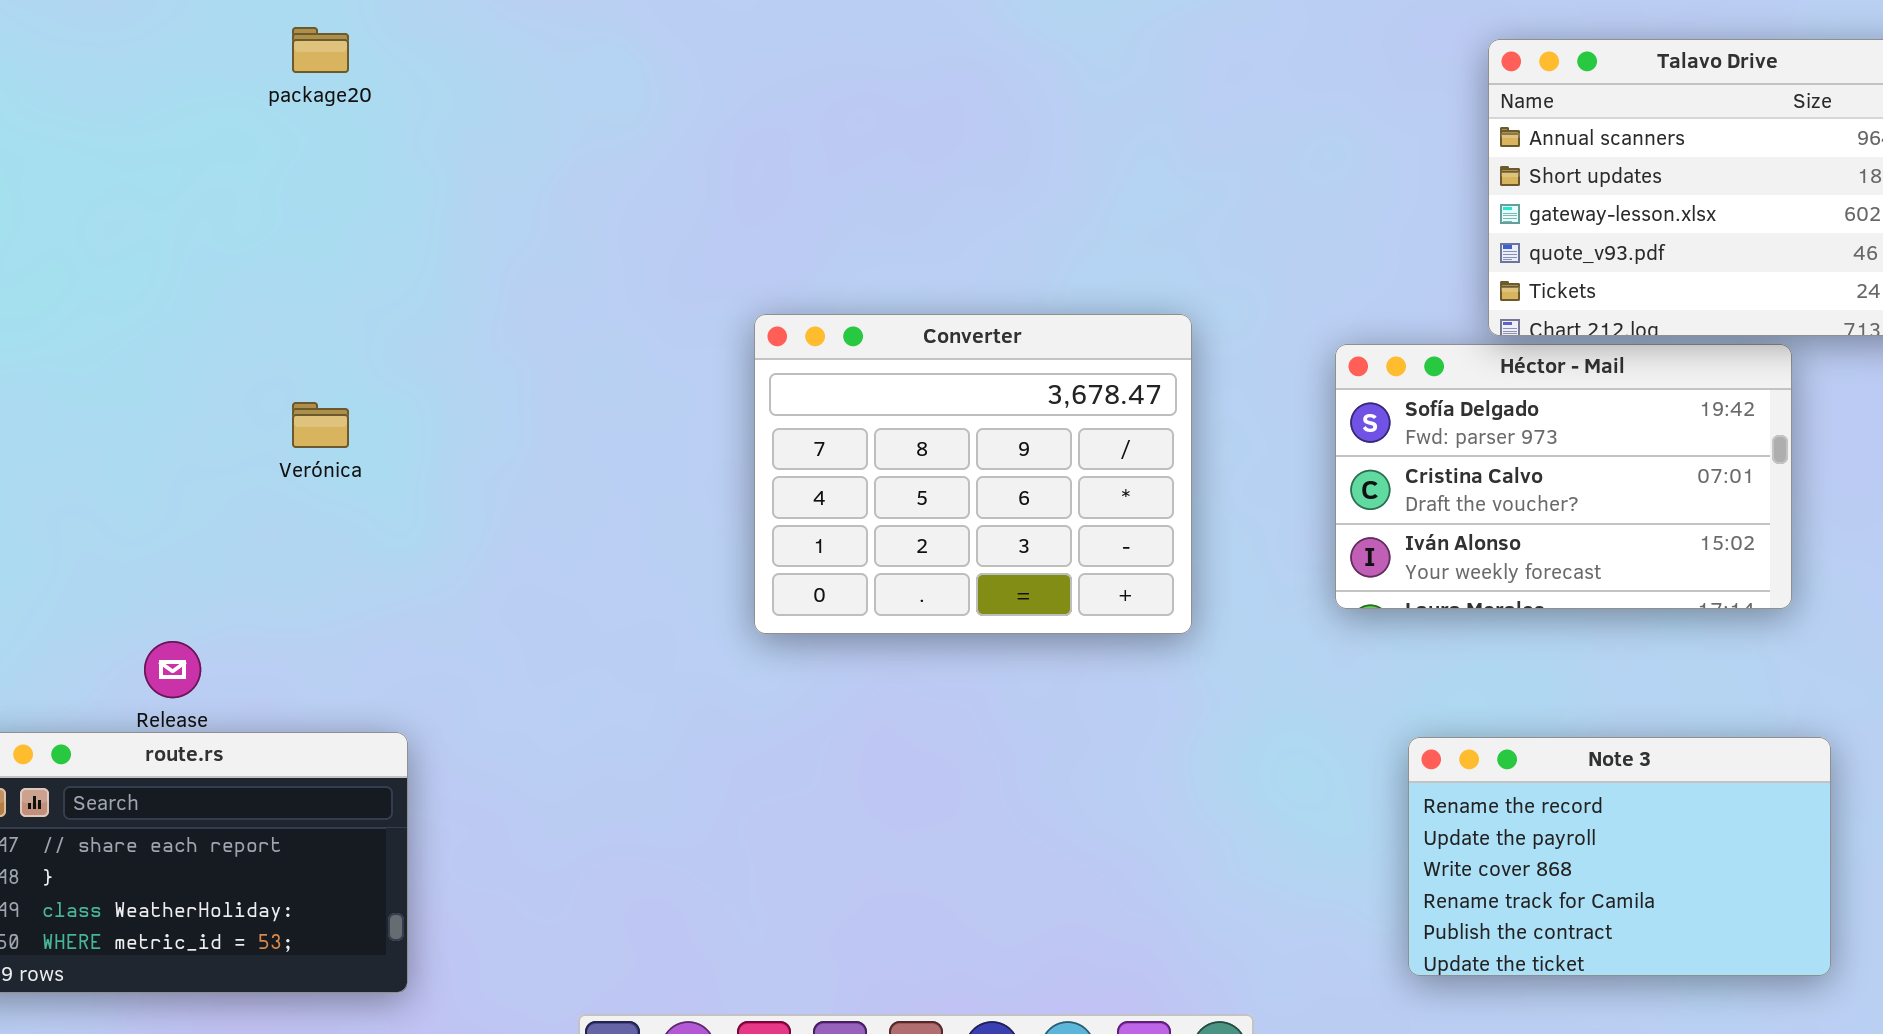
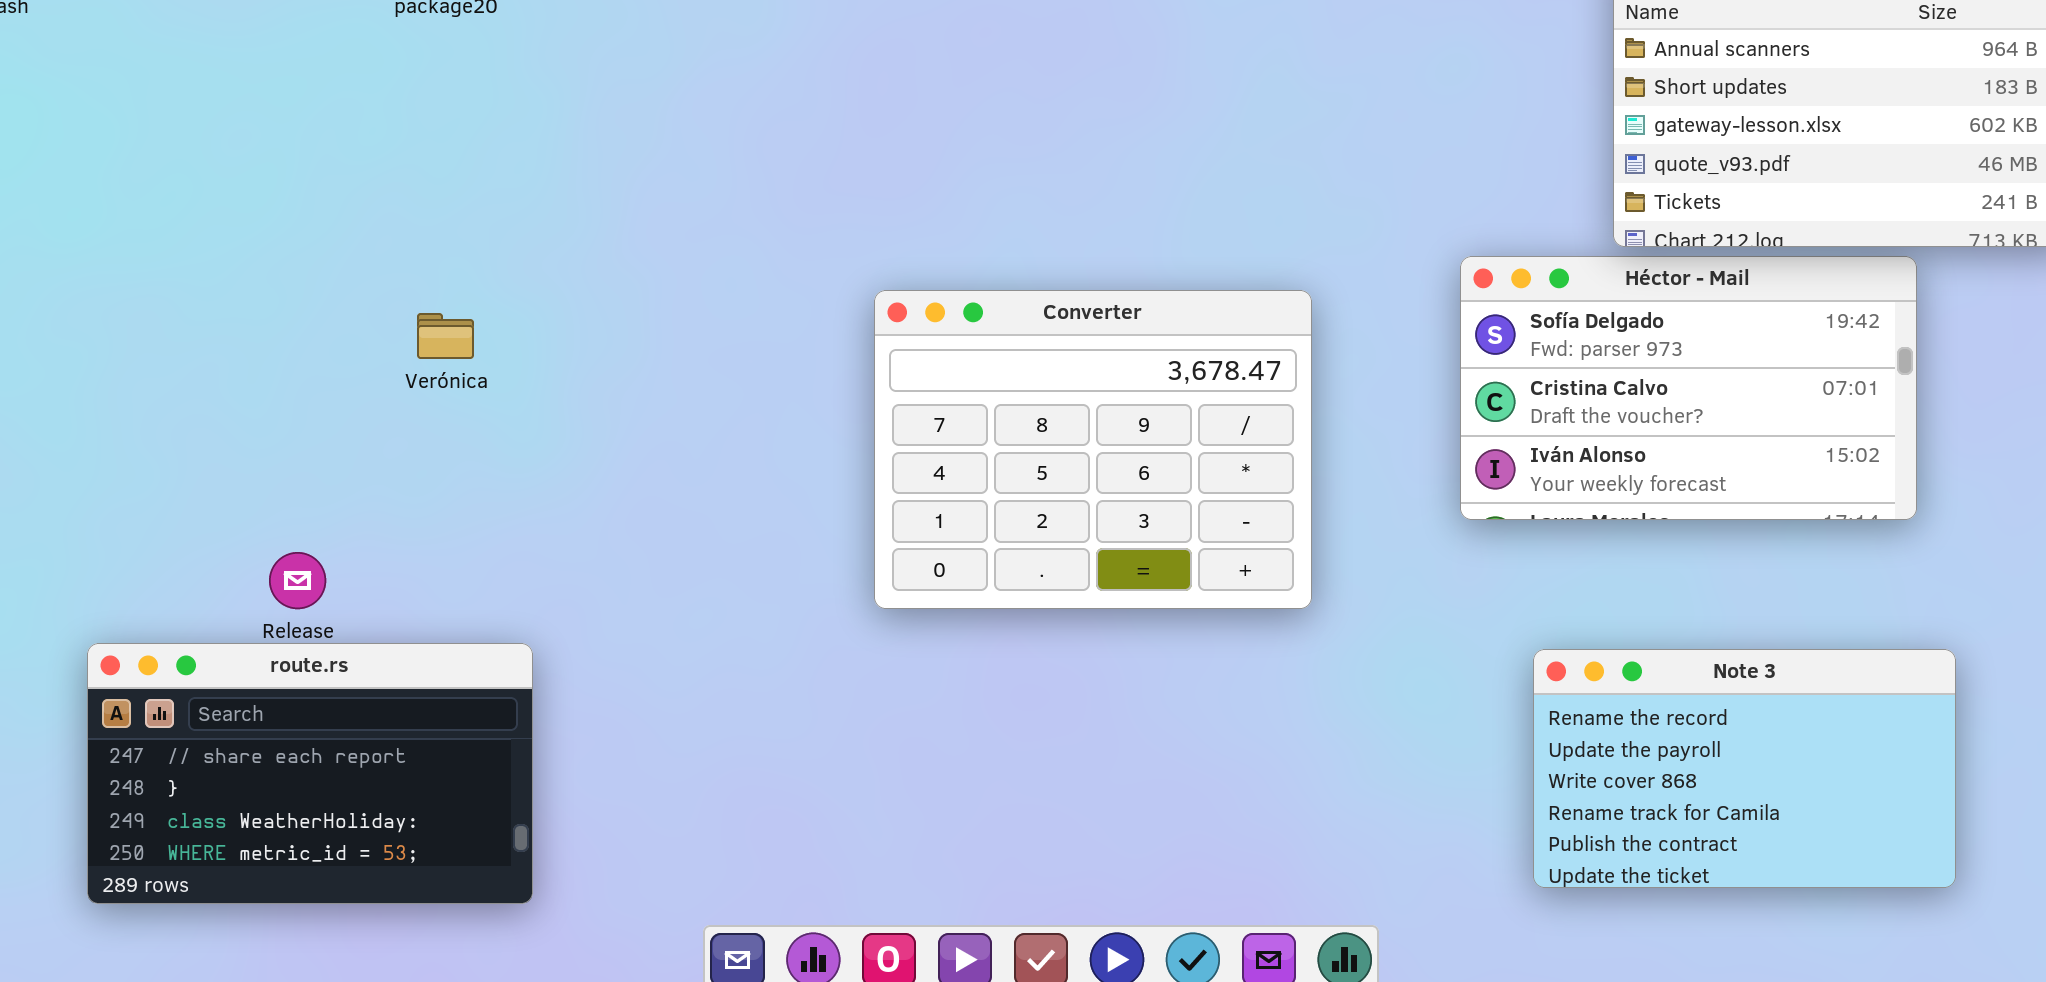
Converter: [754,314,1192,634] -> [874,290,1312,609], moved

